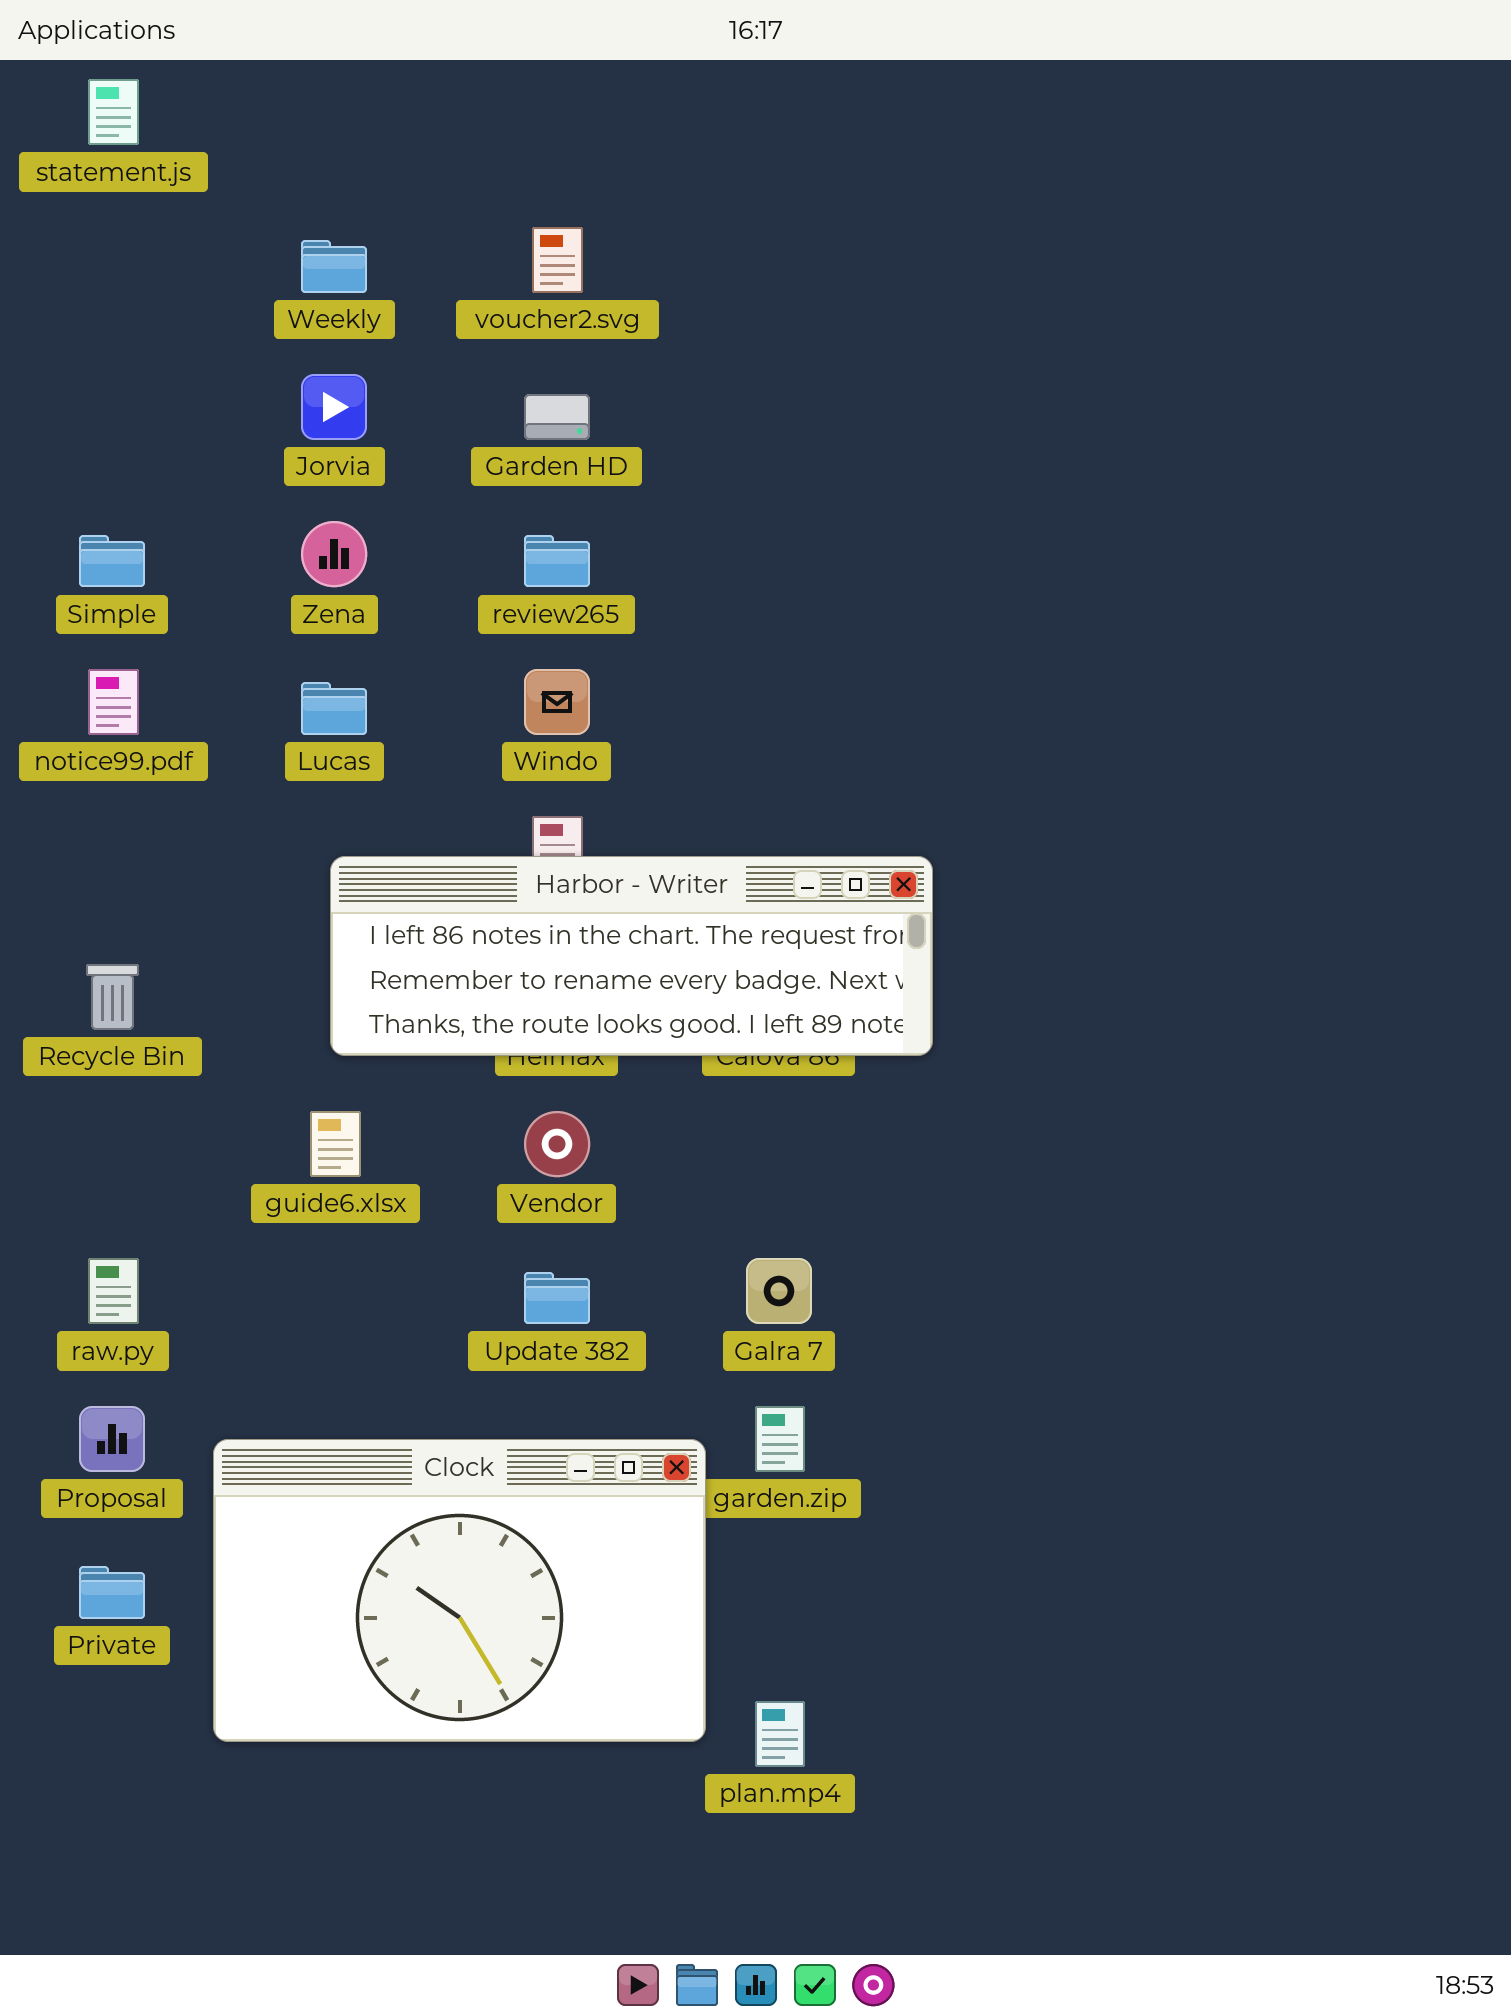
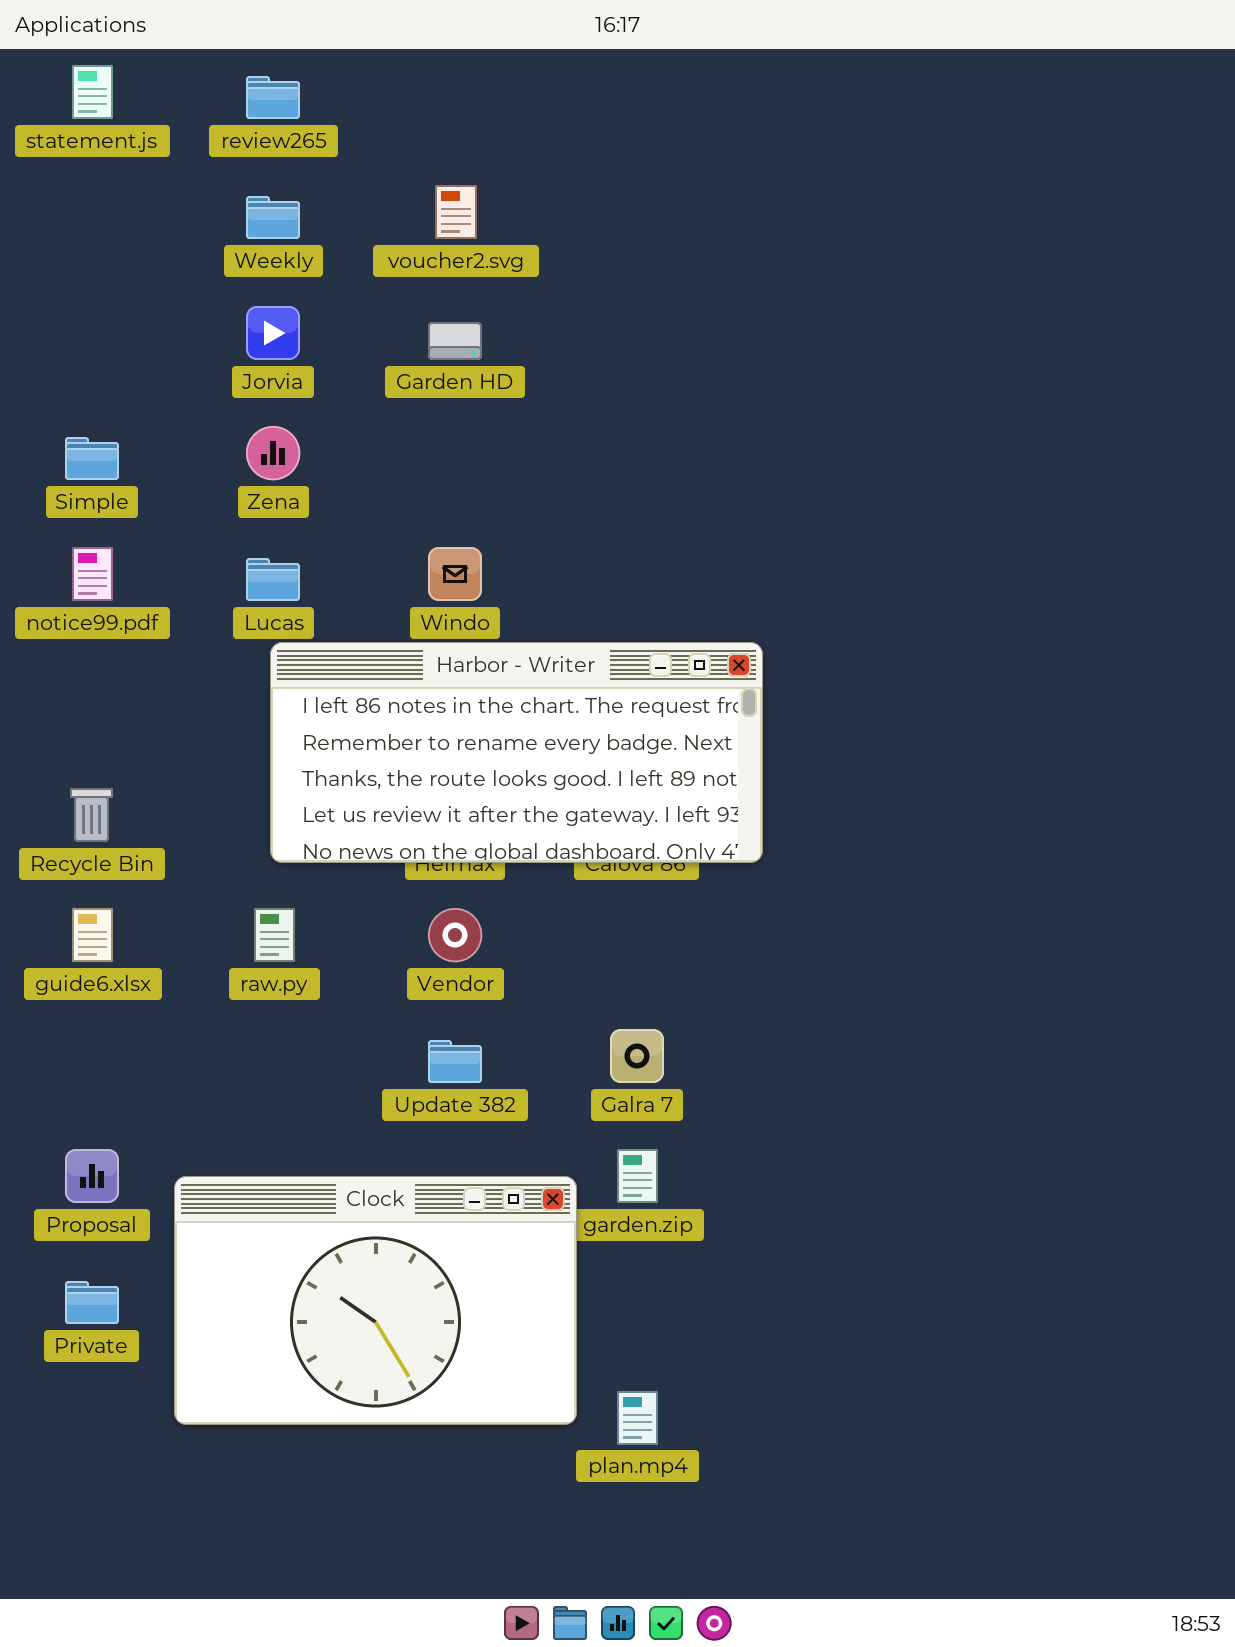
review265: [524,535,590,587] -> [246,76,300,119], moved
Harbor - Writer: [330,856,933,1056] -> [270,642,763,863], resized
guide6.xlsx: [310,1111,361,1177] -> [72,908,113,962], moved
raw.py: [88,1258,139,1324] -> [254,908,295,962], moved

